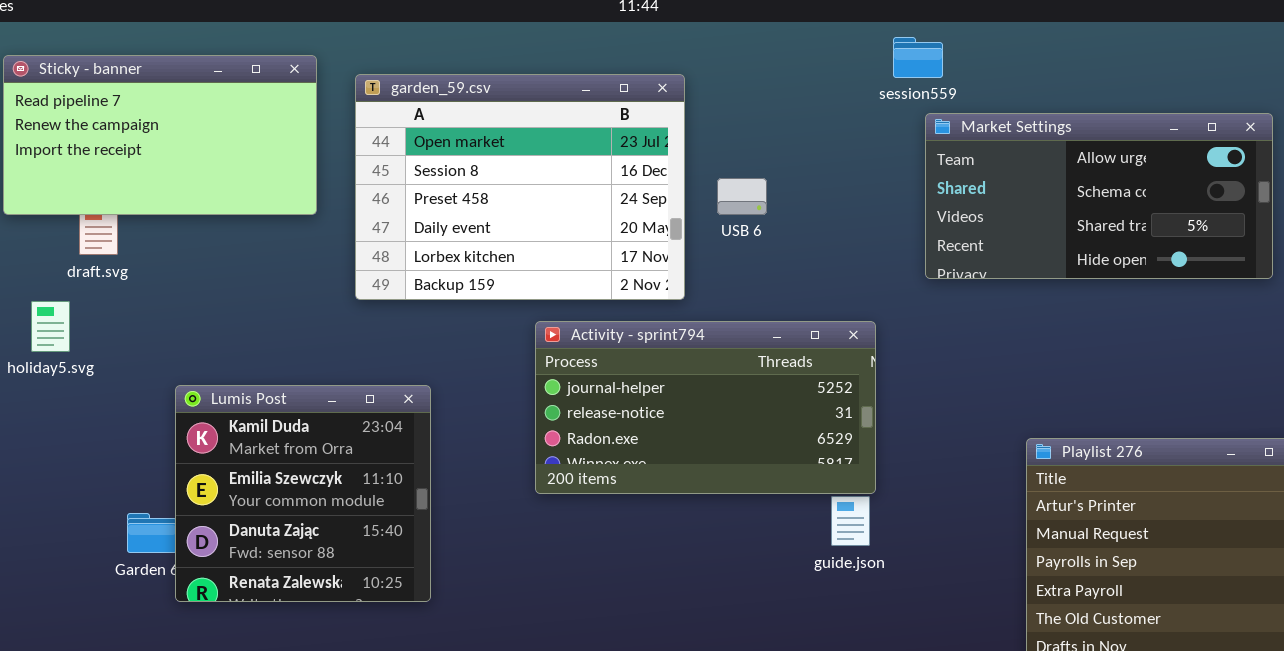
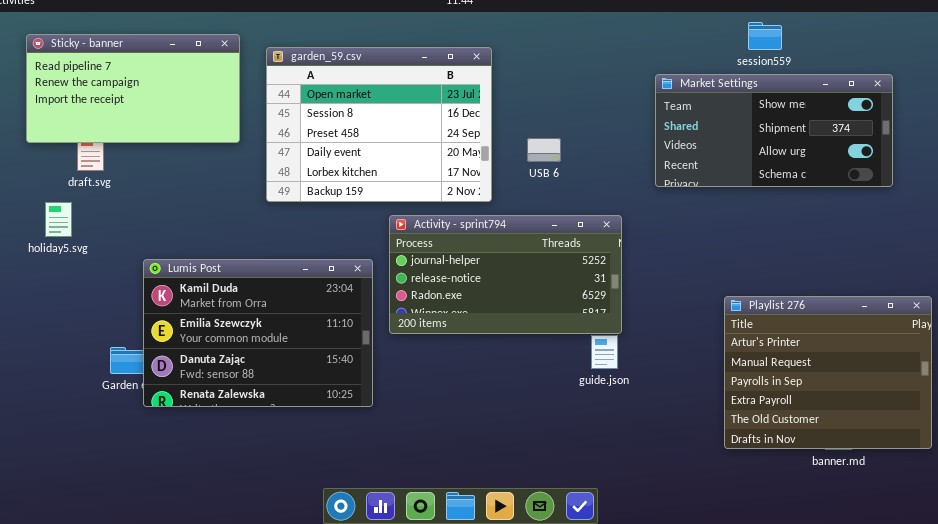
session559: [893,37,943,78] -> [748,22,782,50], moved
Market Settings: [925,113,1273,279] -> [655,74,893,187], scrolled up 2 rows
USB 6: [717,178,767,215] -> [527,138,561,162], moved
Lumis Post: [175,385,431,602] -> [143,259,373,407], resized

